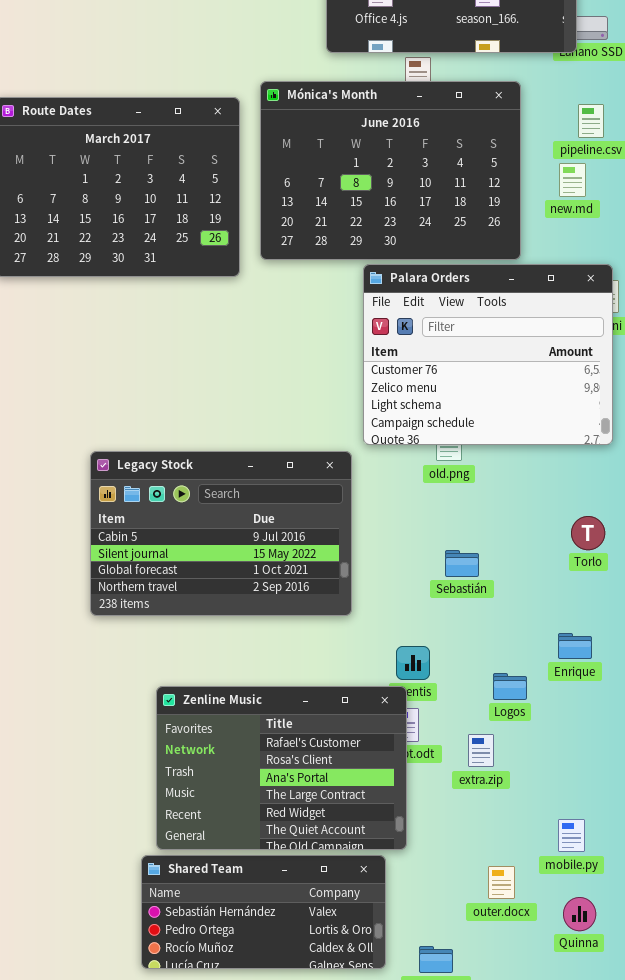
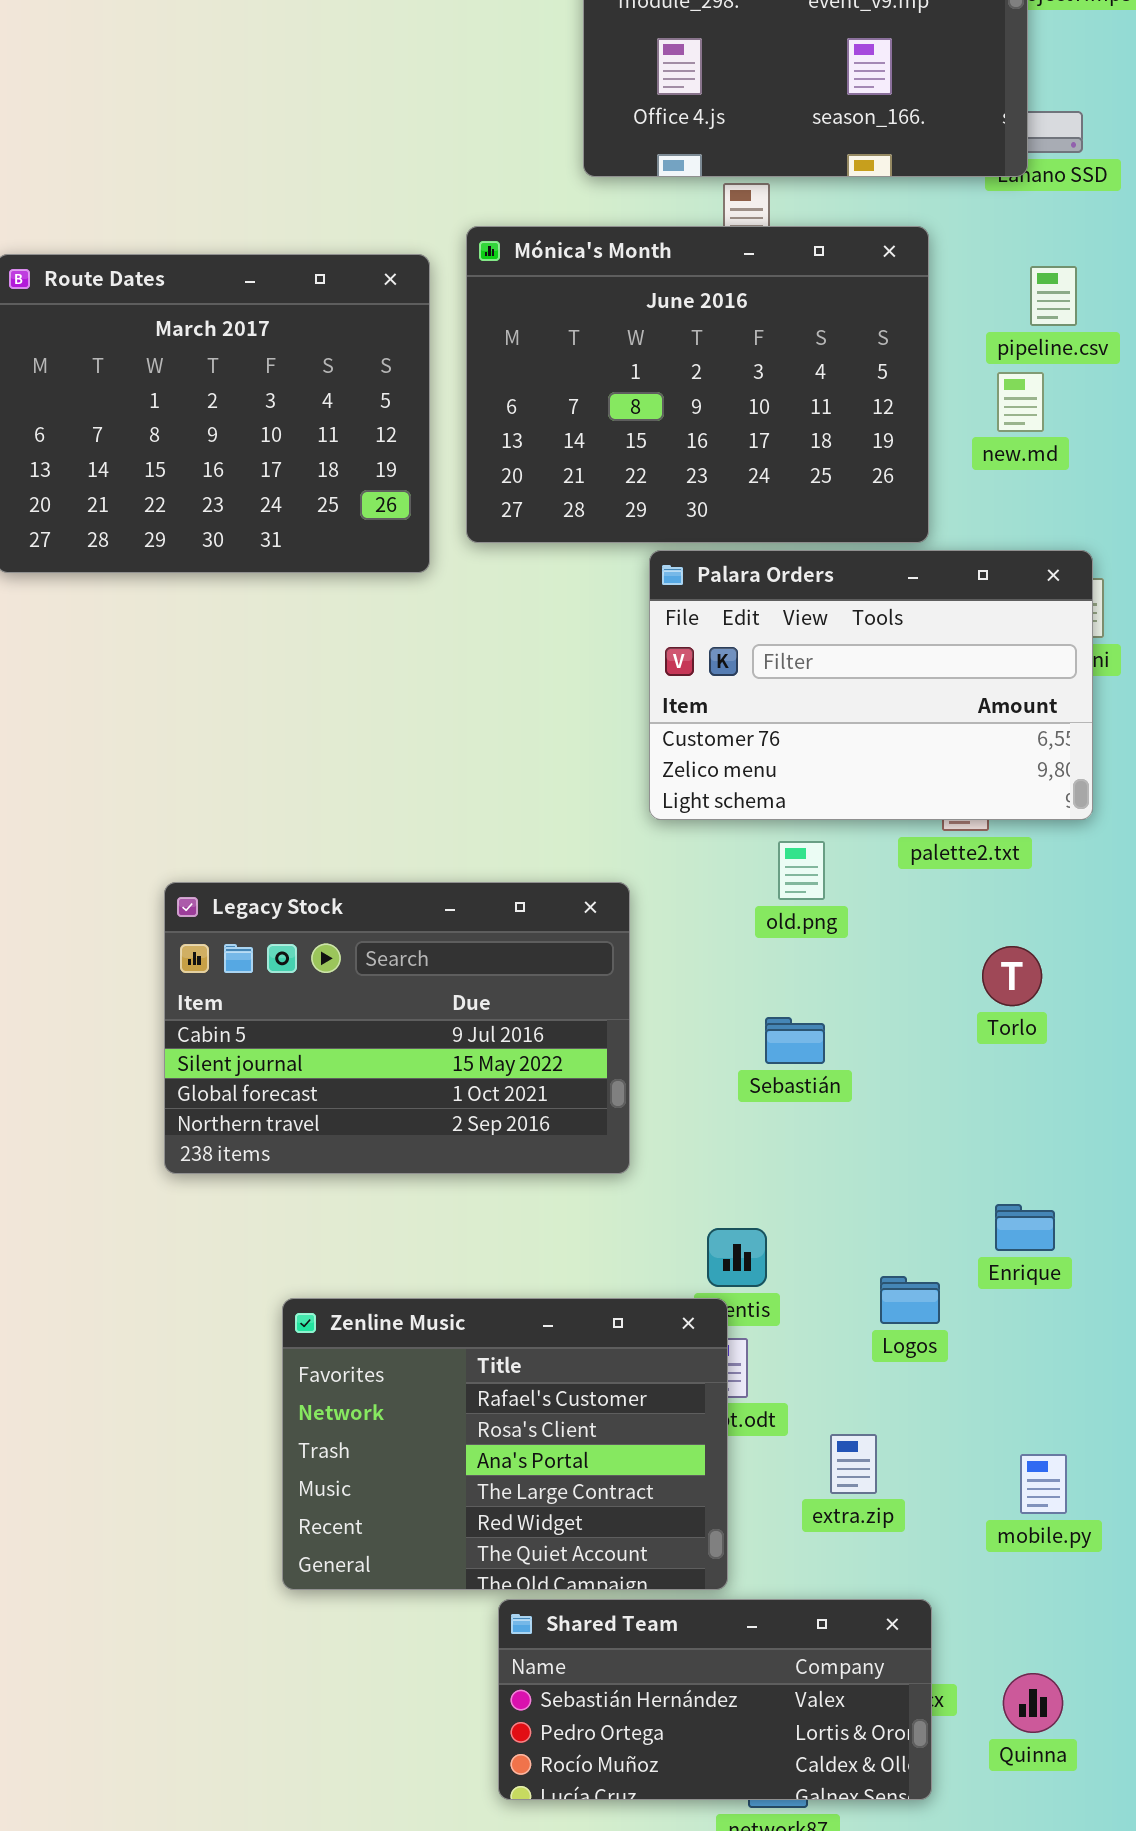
Palara Orders: [363,264,613,445] -> [649,550,1093,820], resized
Torlo: [571,516,605,550] -> [982,946,1042,1006], moved
Sebastián: [445,550,479,577] -> [765,1017,825,1064], moved
extra.zip: [468,734,494,767] -> [830,1434,877,1494], moved
mobile.py: [558,819,585,852] -> [1020,1454,1067,1514], moved
Shared Team: [141,855,386,969] -> [498,1599,932,1800], moved

